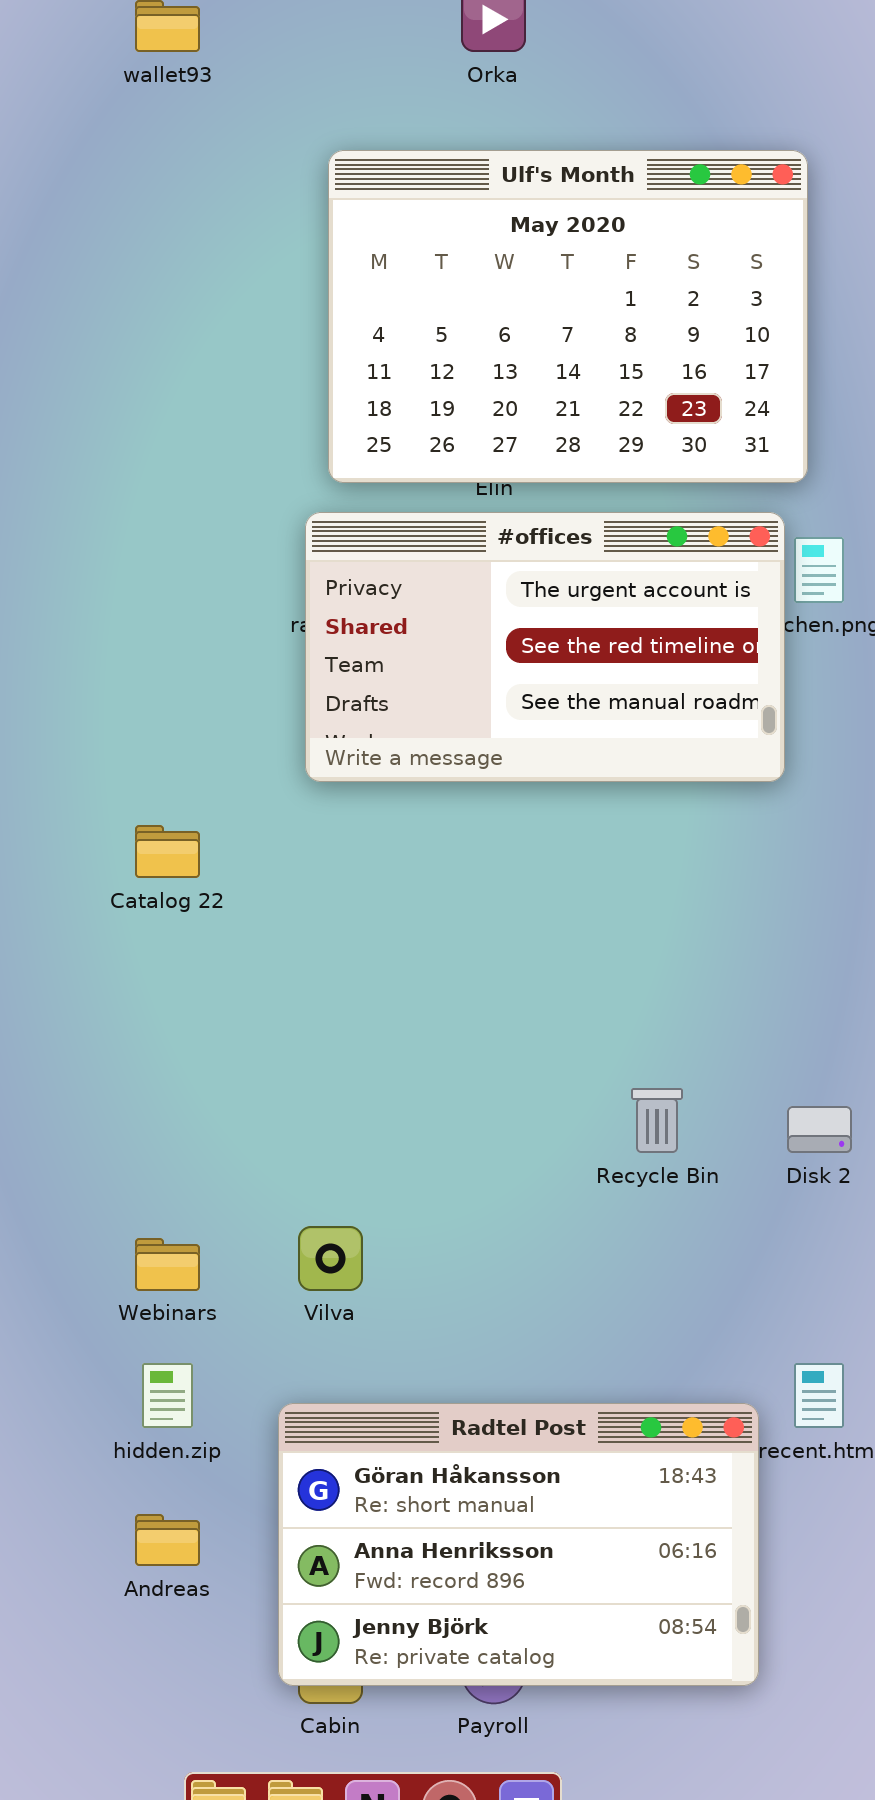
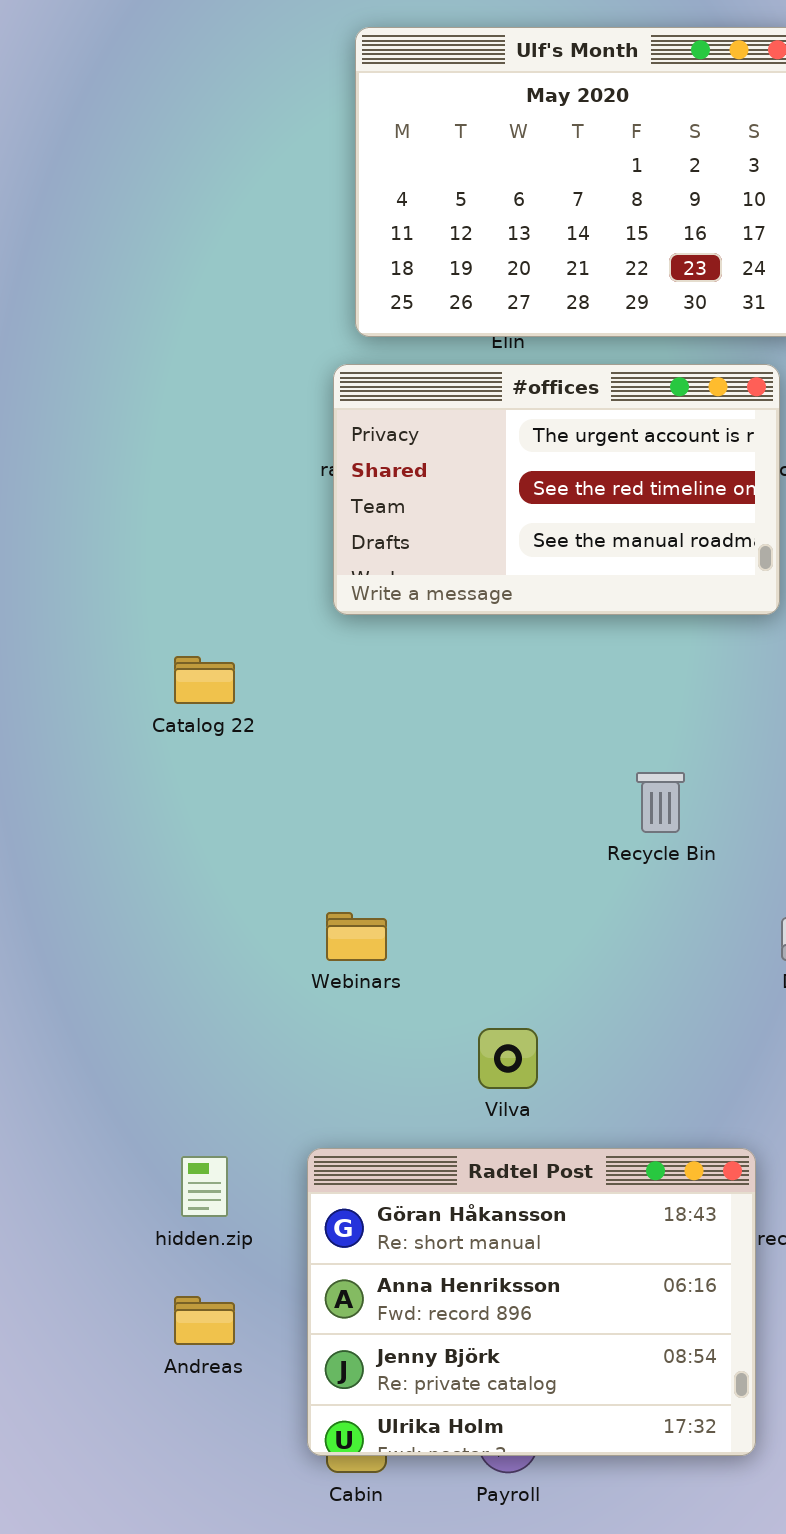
Recycle Bin: [631,1088,683,1153] -> [636,772,685,833], moved
Vilva: [298,1226,363,1291] -> [478,1028,538,1089], moved
Webinars: [135,1238,200,1291] -> [326,912,387,961], moved
Radtel Post: [278,1403,759,1686] -> [307,1148,756,1456], resized

